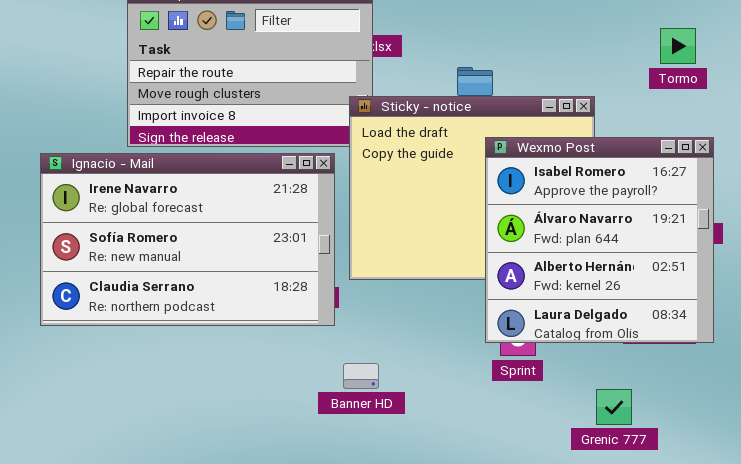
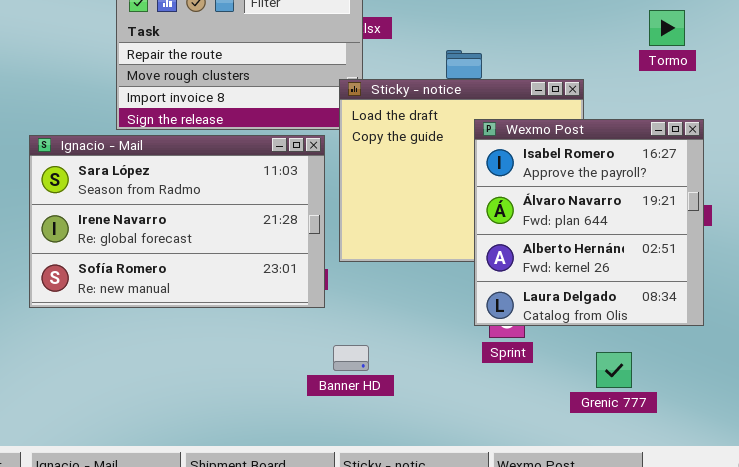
Ignacio - Mail: [40,153,335,326] -> [29,135,325,308], scrolled up 1 row
Grenic 777: [596,389,632,425] -> [596,352,632,388], moved

